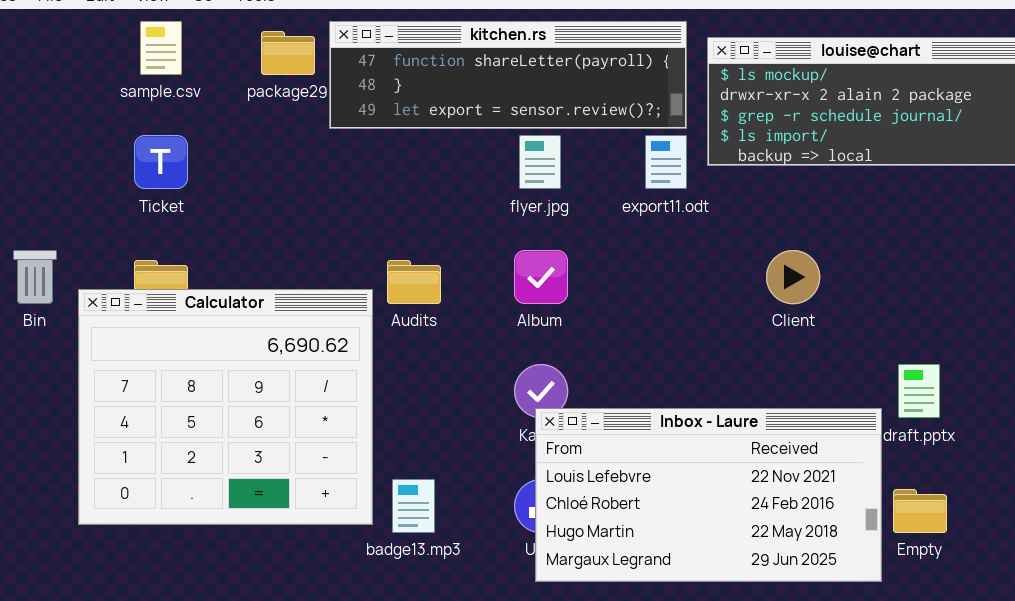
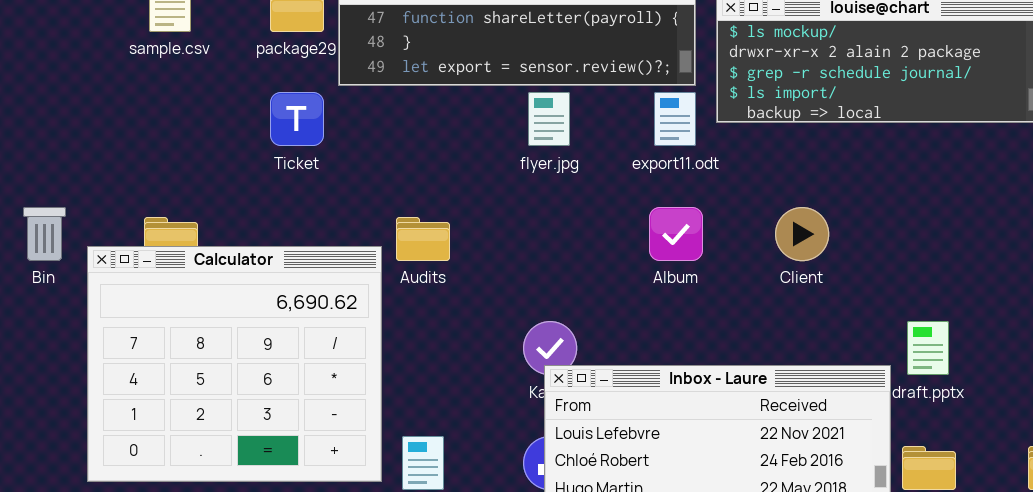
Ticket: [134,135,188,189] -> [270,92,324,146], moved
Album: [514,250,568,304] -> [649,207,703,261], moved

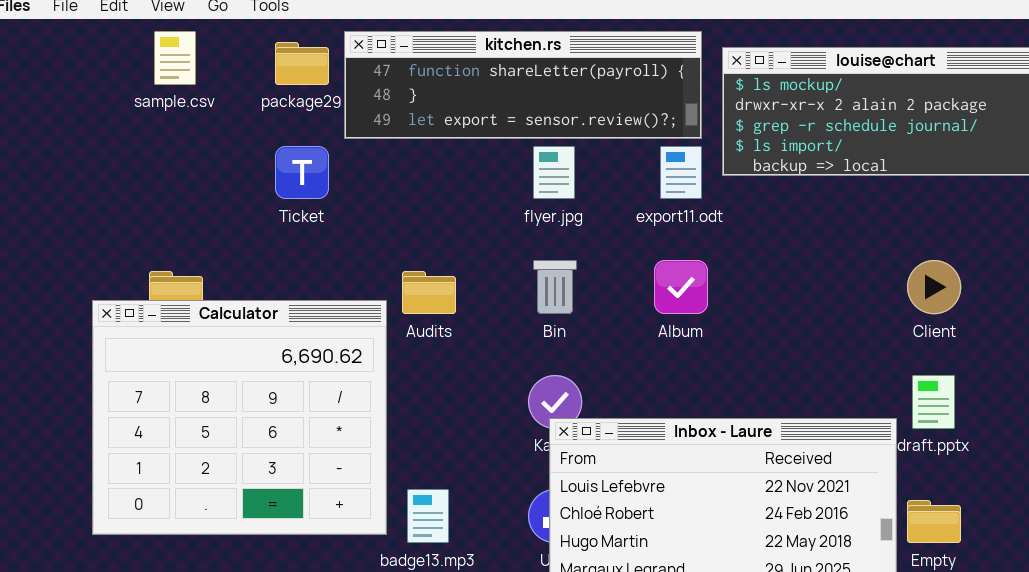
Bin: [23,207,66,261] -> [533,260,577,314], moved
Client: [775,207,829,261] -> [907,260,961,314], moved

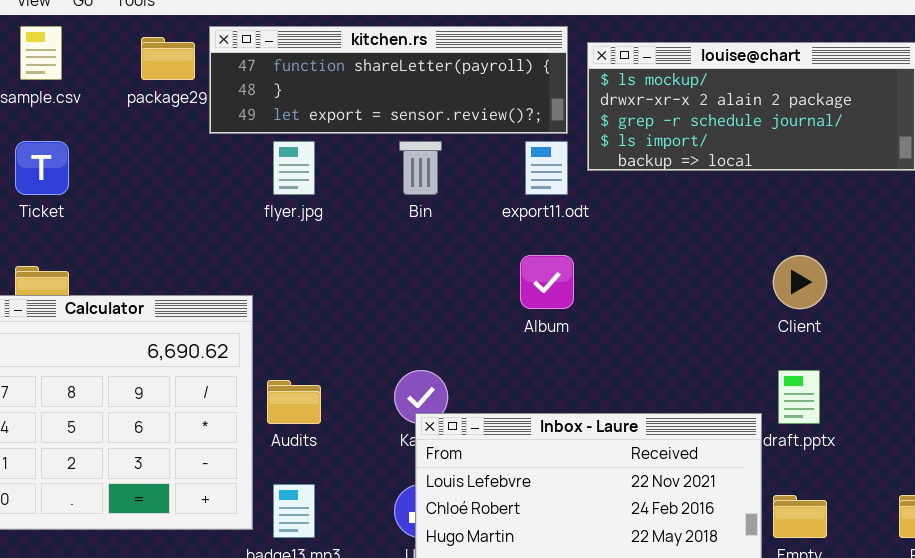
Ticket: [275,146,329,199] -> [15,141,69,195], moved
flyer.jpg: [533,146,575,199] -> [273,141,315,195], moved
Bin: [533,260,577,314] -> [399,141,442,195], moved
Audits: [402,271,456,314] -> [267,380,321,424], moved

